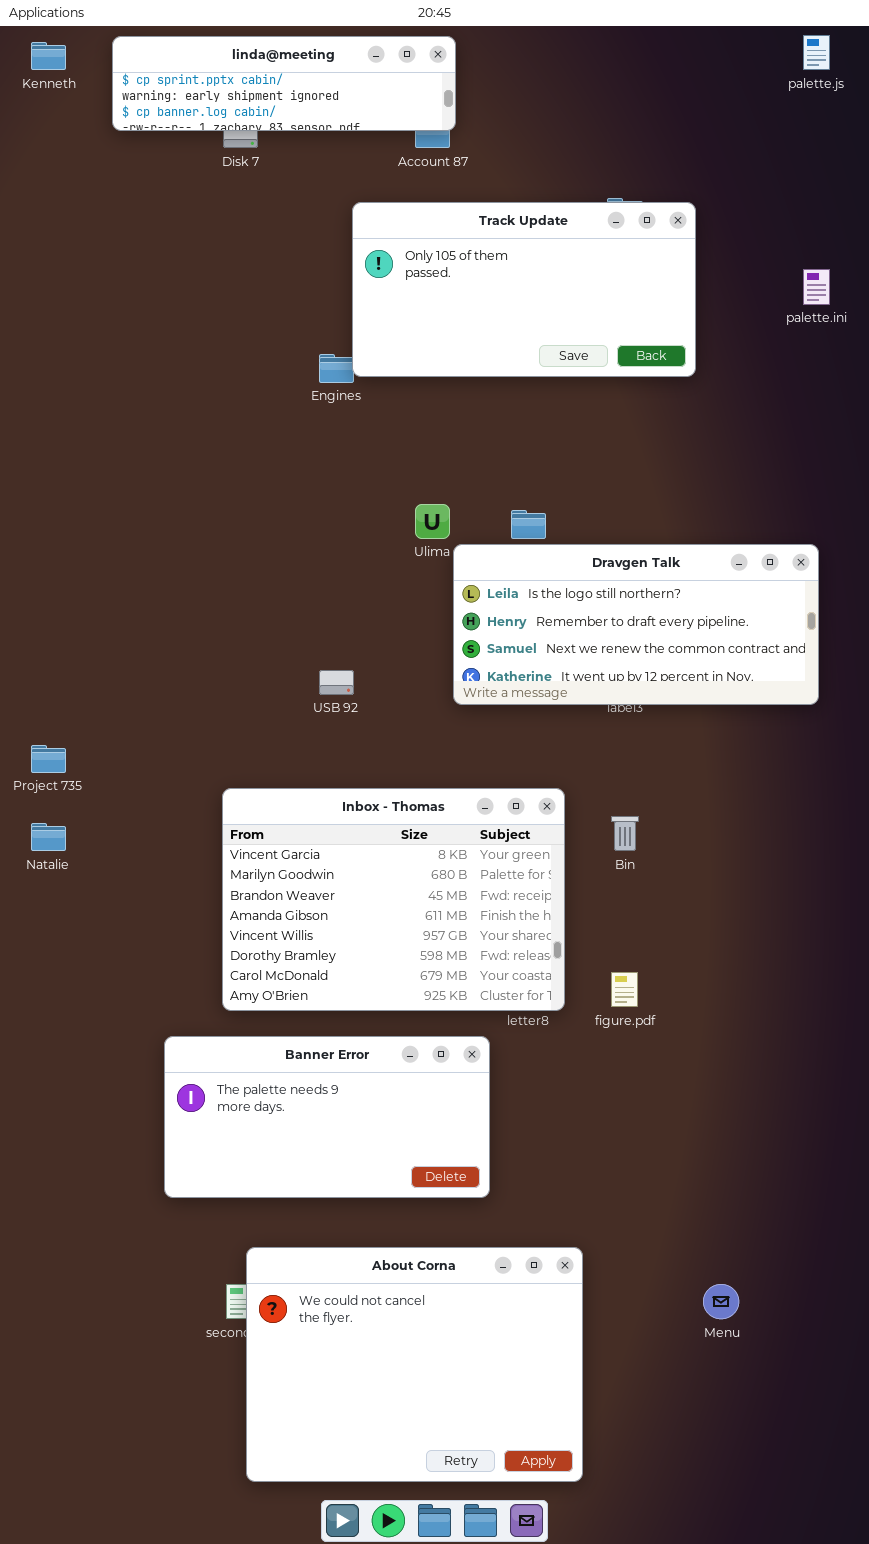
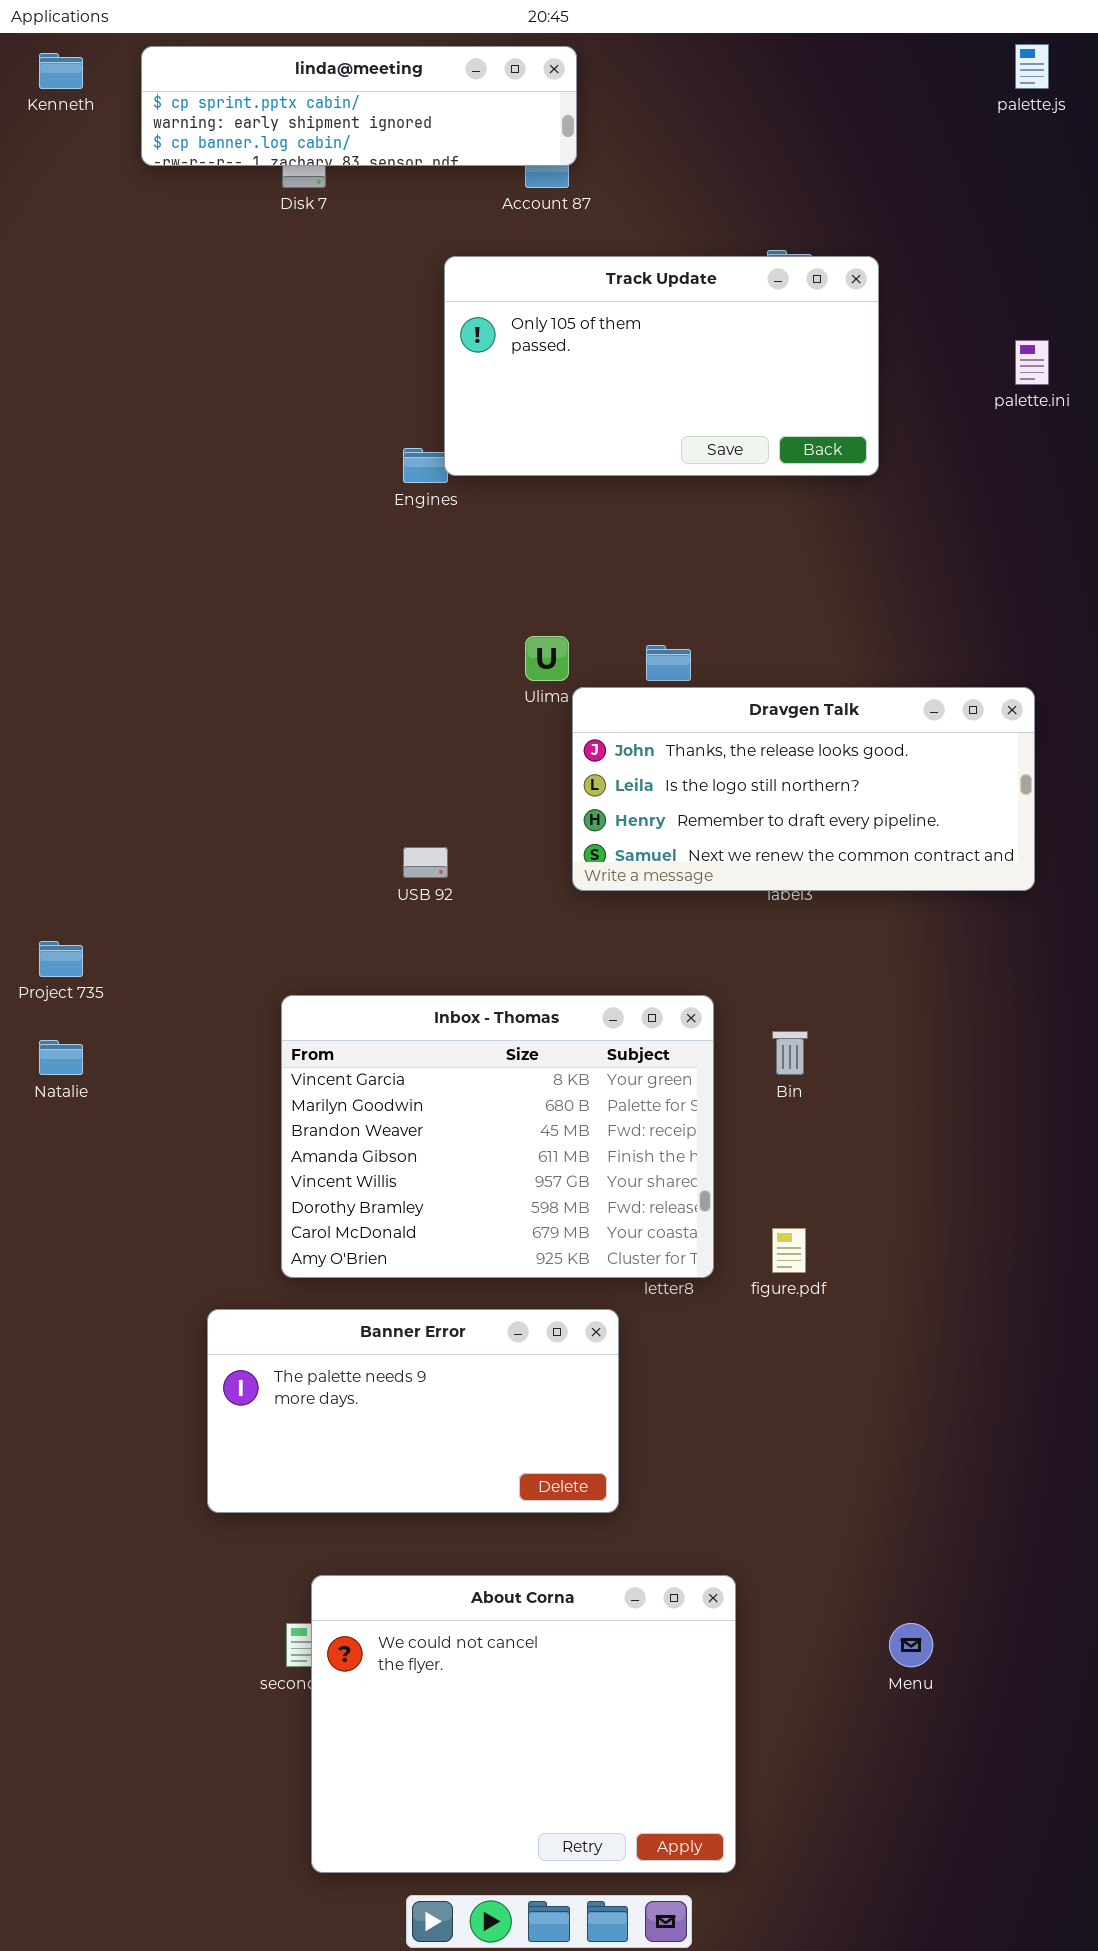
Dravgen Talk: [453,544,819,705] -> [572,687,1035,891], scrolled up 1 row

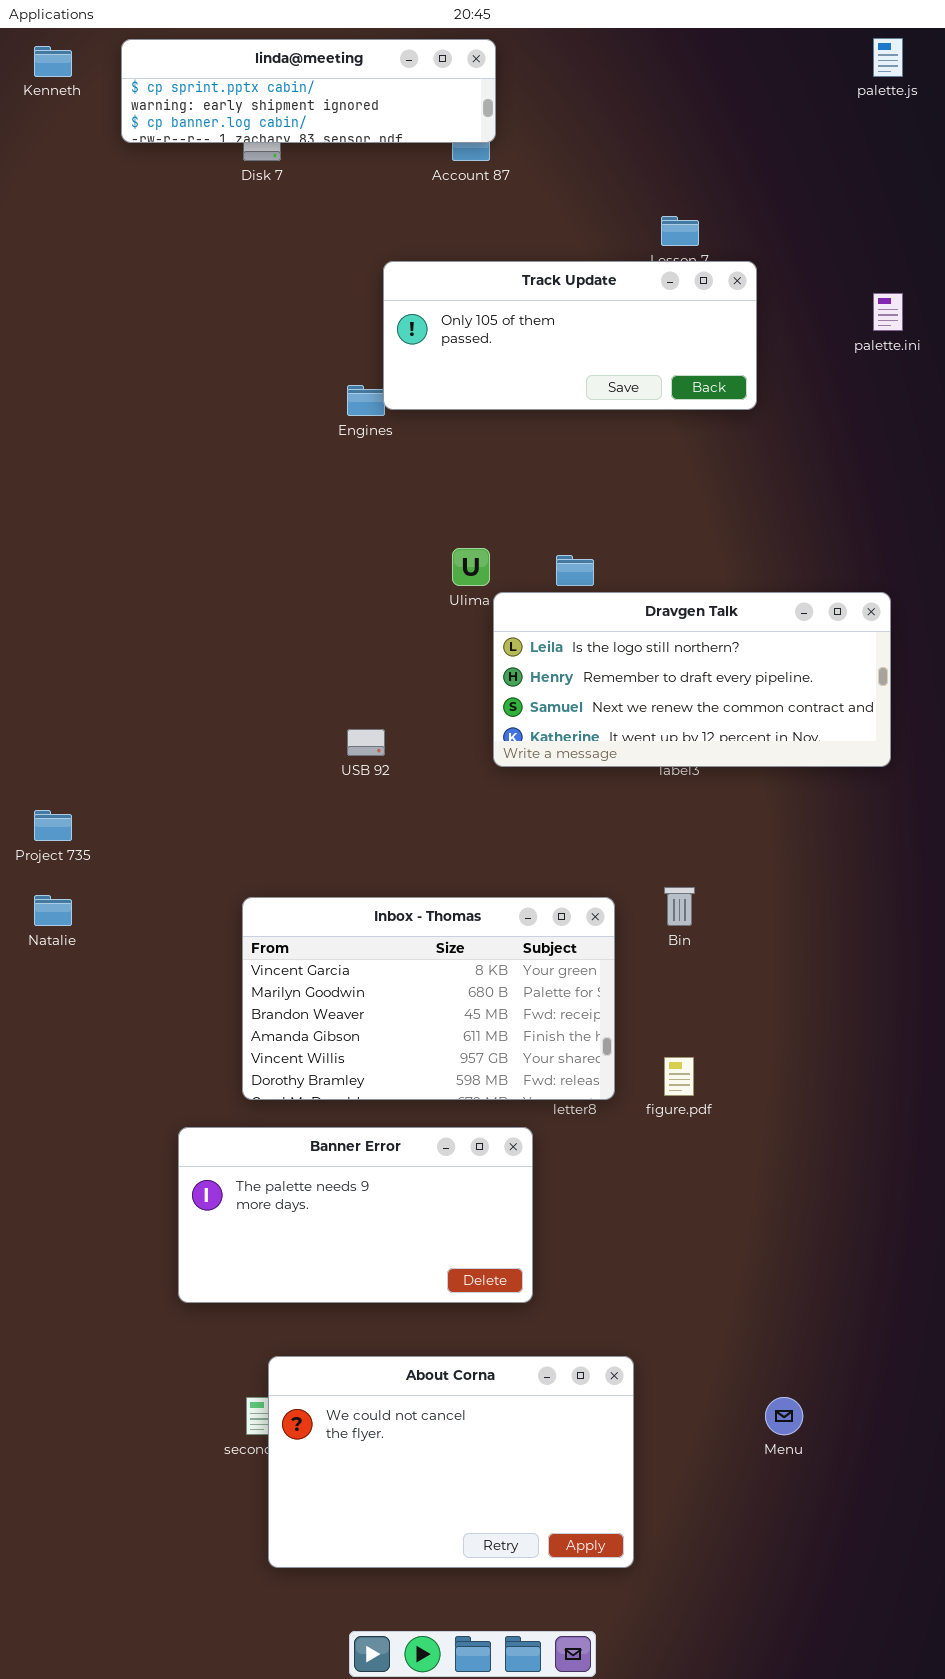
Track Update: [444,256,879,476] -> [383,261,757,410], resized
Dravgen Talk: [572,687,1035,891] -> [493,592,891,767], scrolled down 1 row
Inbox - Thomas: [281,995,714,1278] -> [242,897,615,1100], resized
About Corna: [311,1575,736,1873] -> [268,1356,634,1568], resized

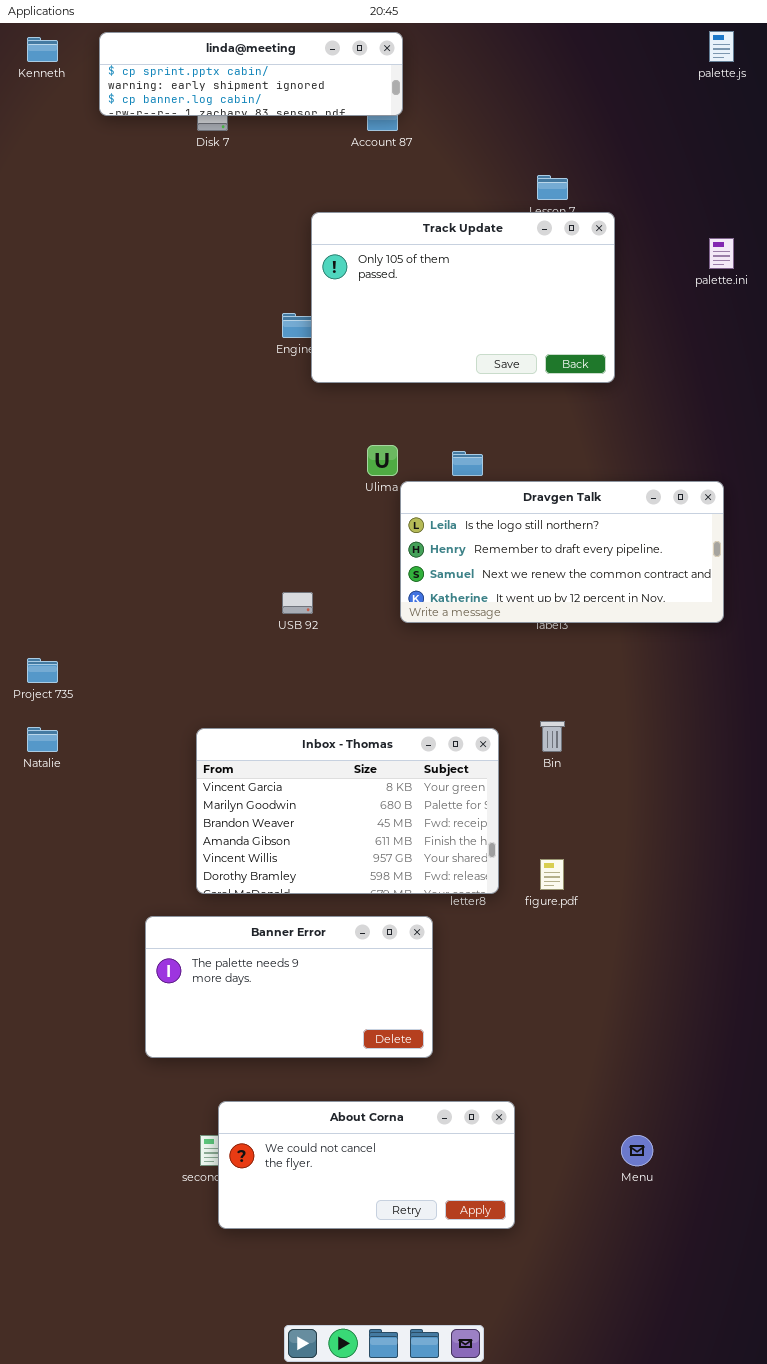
Track Update: [383,261,757,410] -> [311,212,615,383], resized
About Corna: [268,1356,634,1568] -> [218,1101,515,1229], resized

